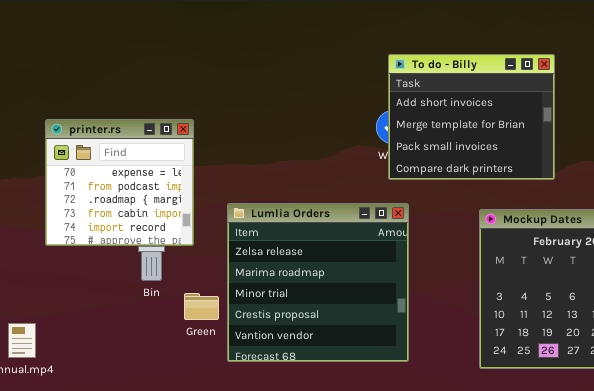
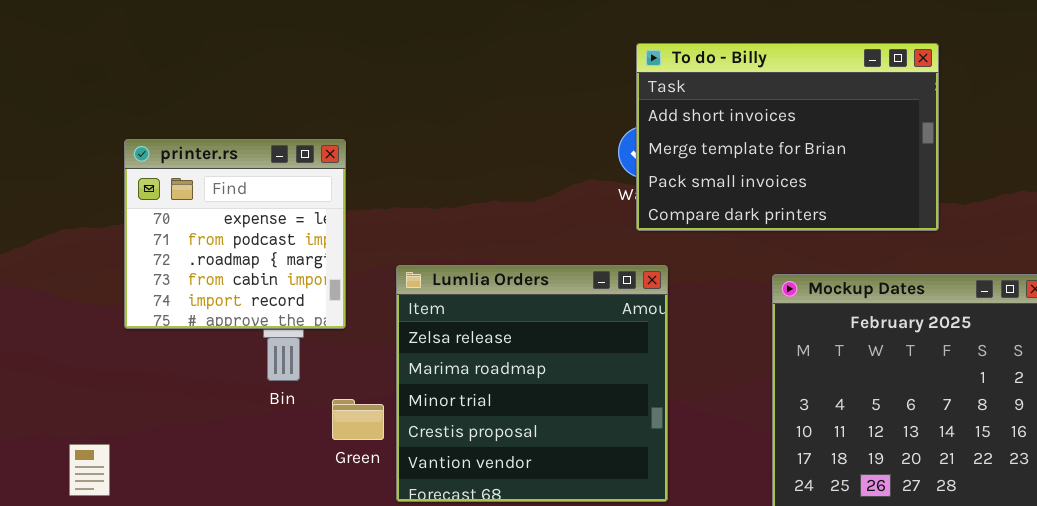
To do - Billy: [388,54,555,180] -> [636,43,939,231], resized

